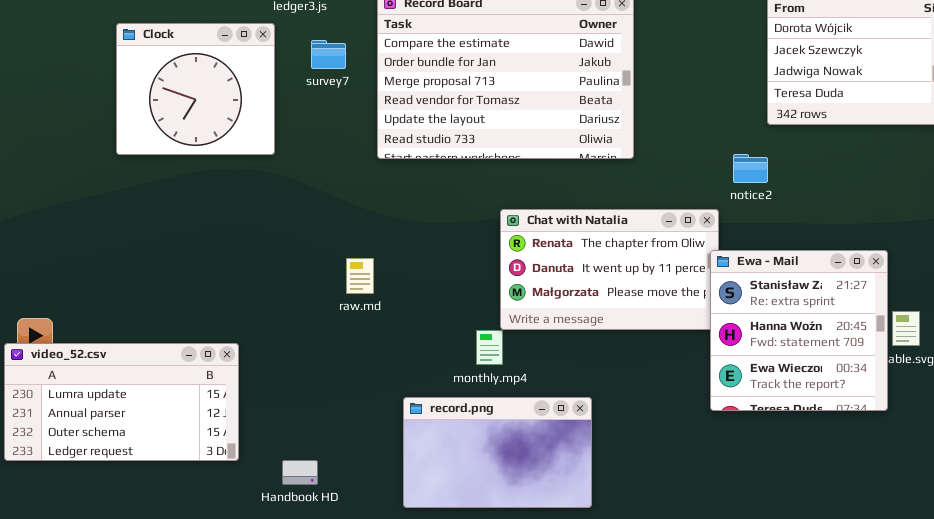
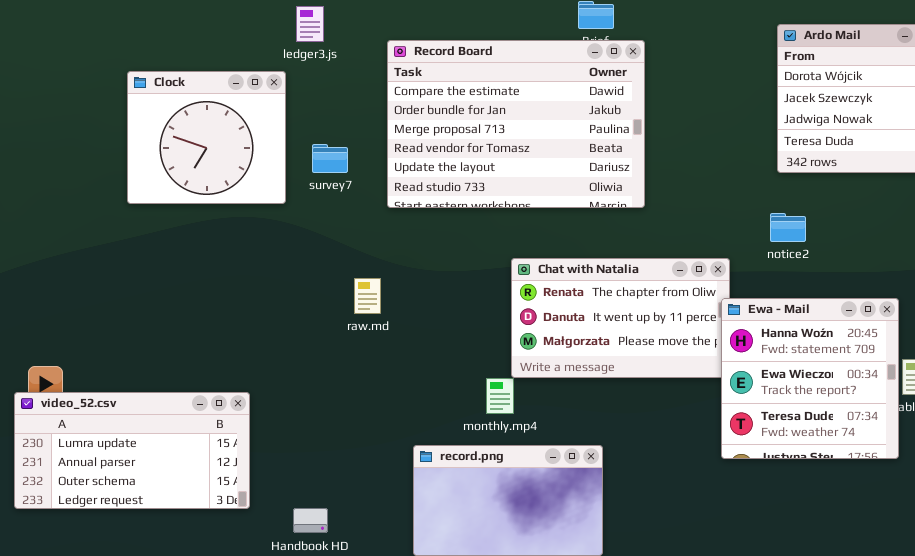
survey7: [311,40,346,69] -> [312,144,348,173], moved
notice2: [733,154,768,183] -> [770,213,806,242], moved
Ewa - Mail: [710,250,888,411] -> [721,298,899,459], scrolled down 1 row
raw.md: [346,258,374,294] -> [354,278,381,314], moved

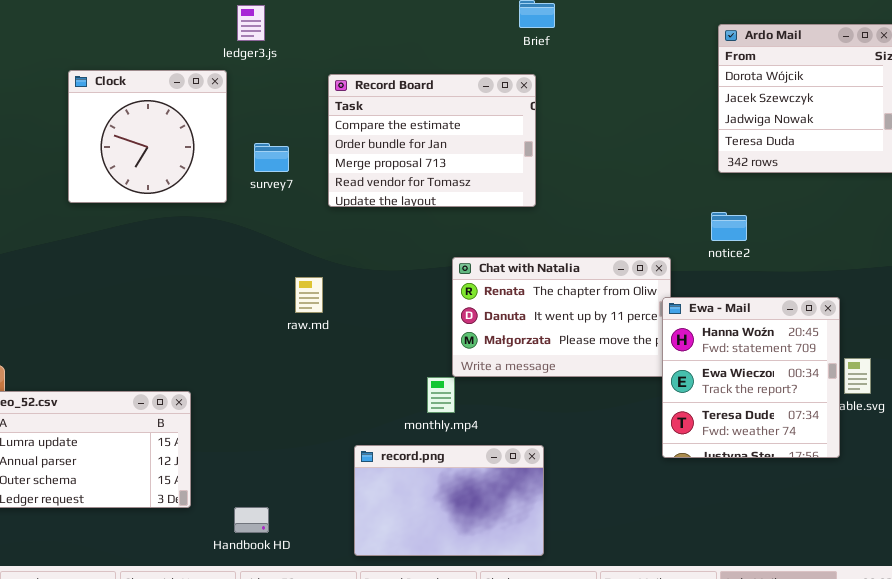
Record Board: [387,40,645,208] -> [328,74,536,207], resized

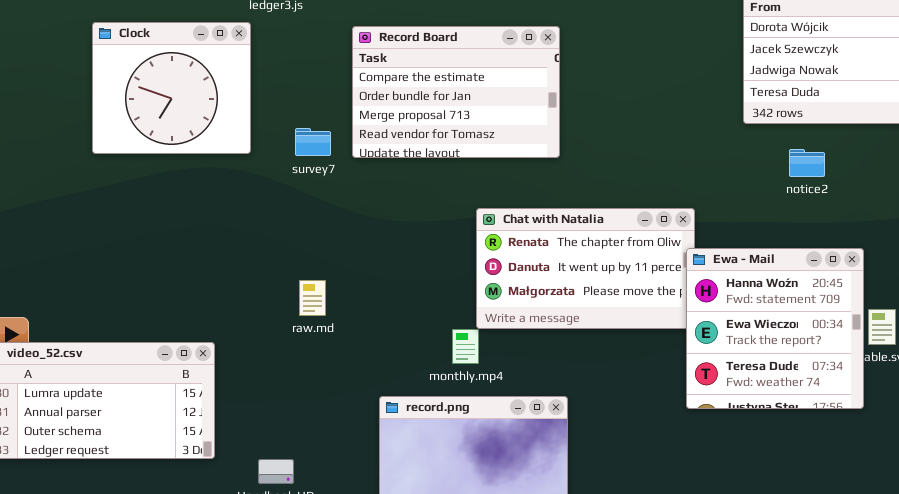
survey7: [254,143,289,172] -> [295,128,331,156], moved
notice2: [711,212,747,241] -> [789,149,825,177], moved
raw.md: [295,277,323,313] -> [299,280,326,316], moved

